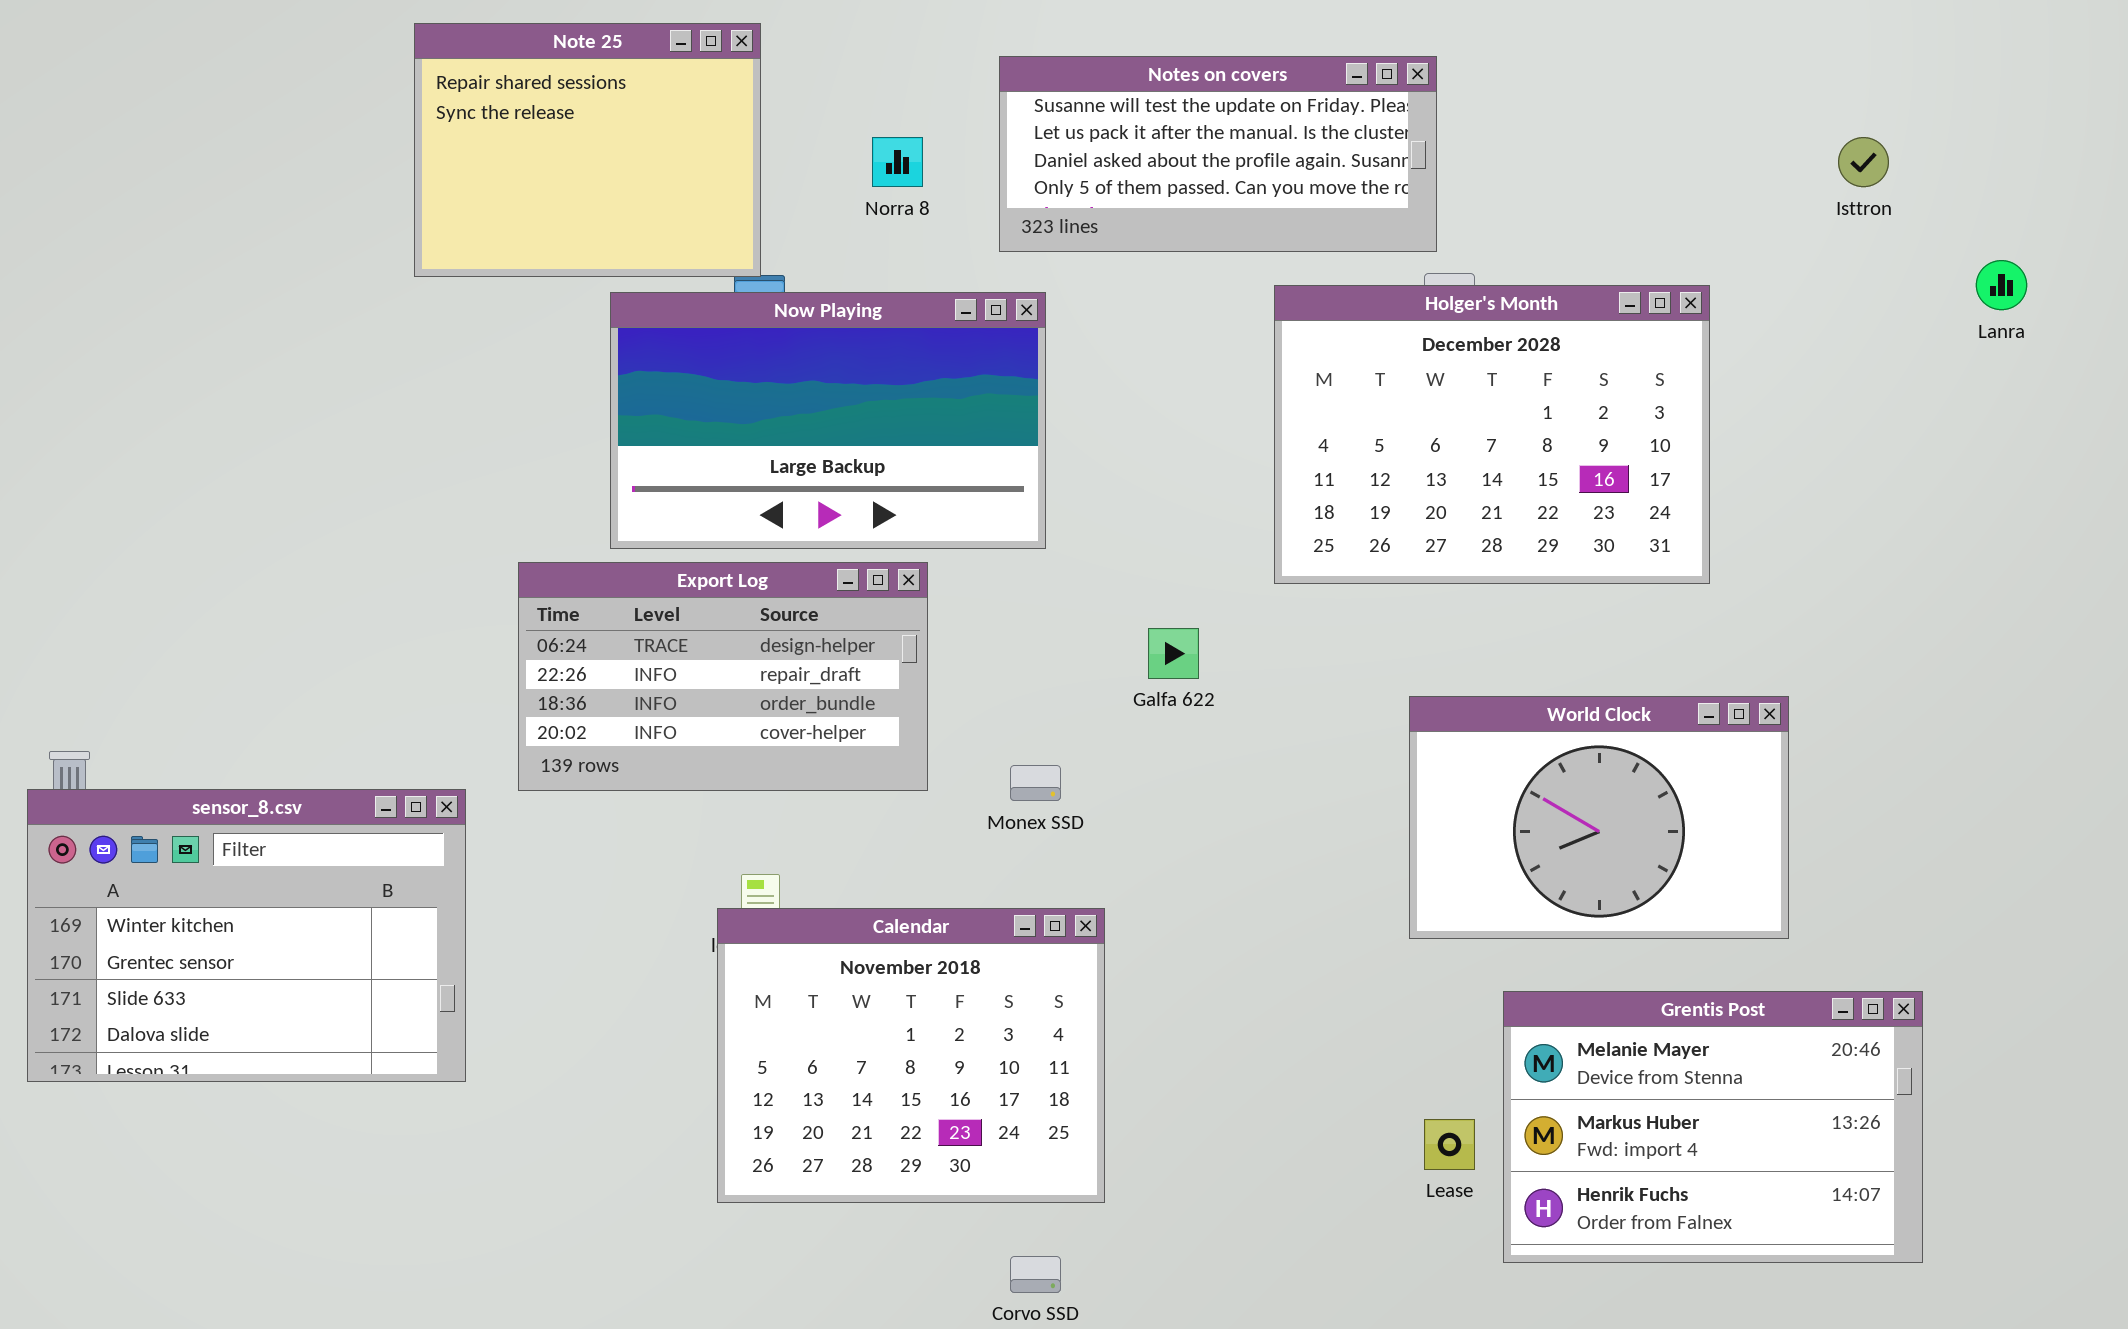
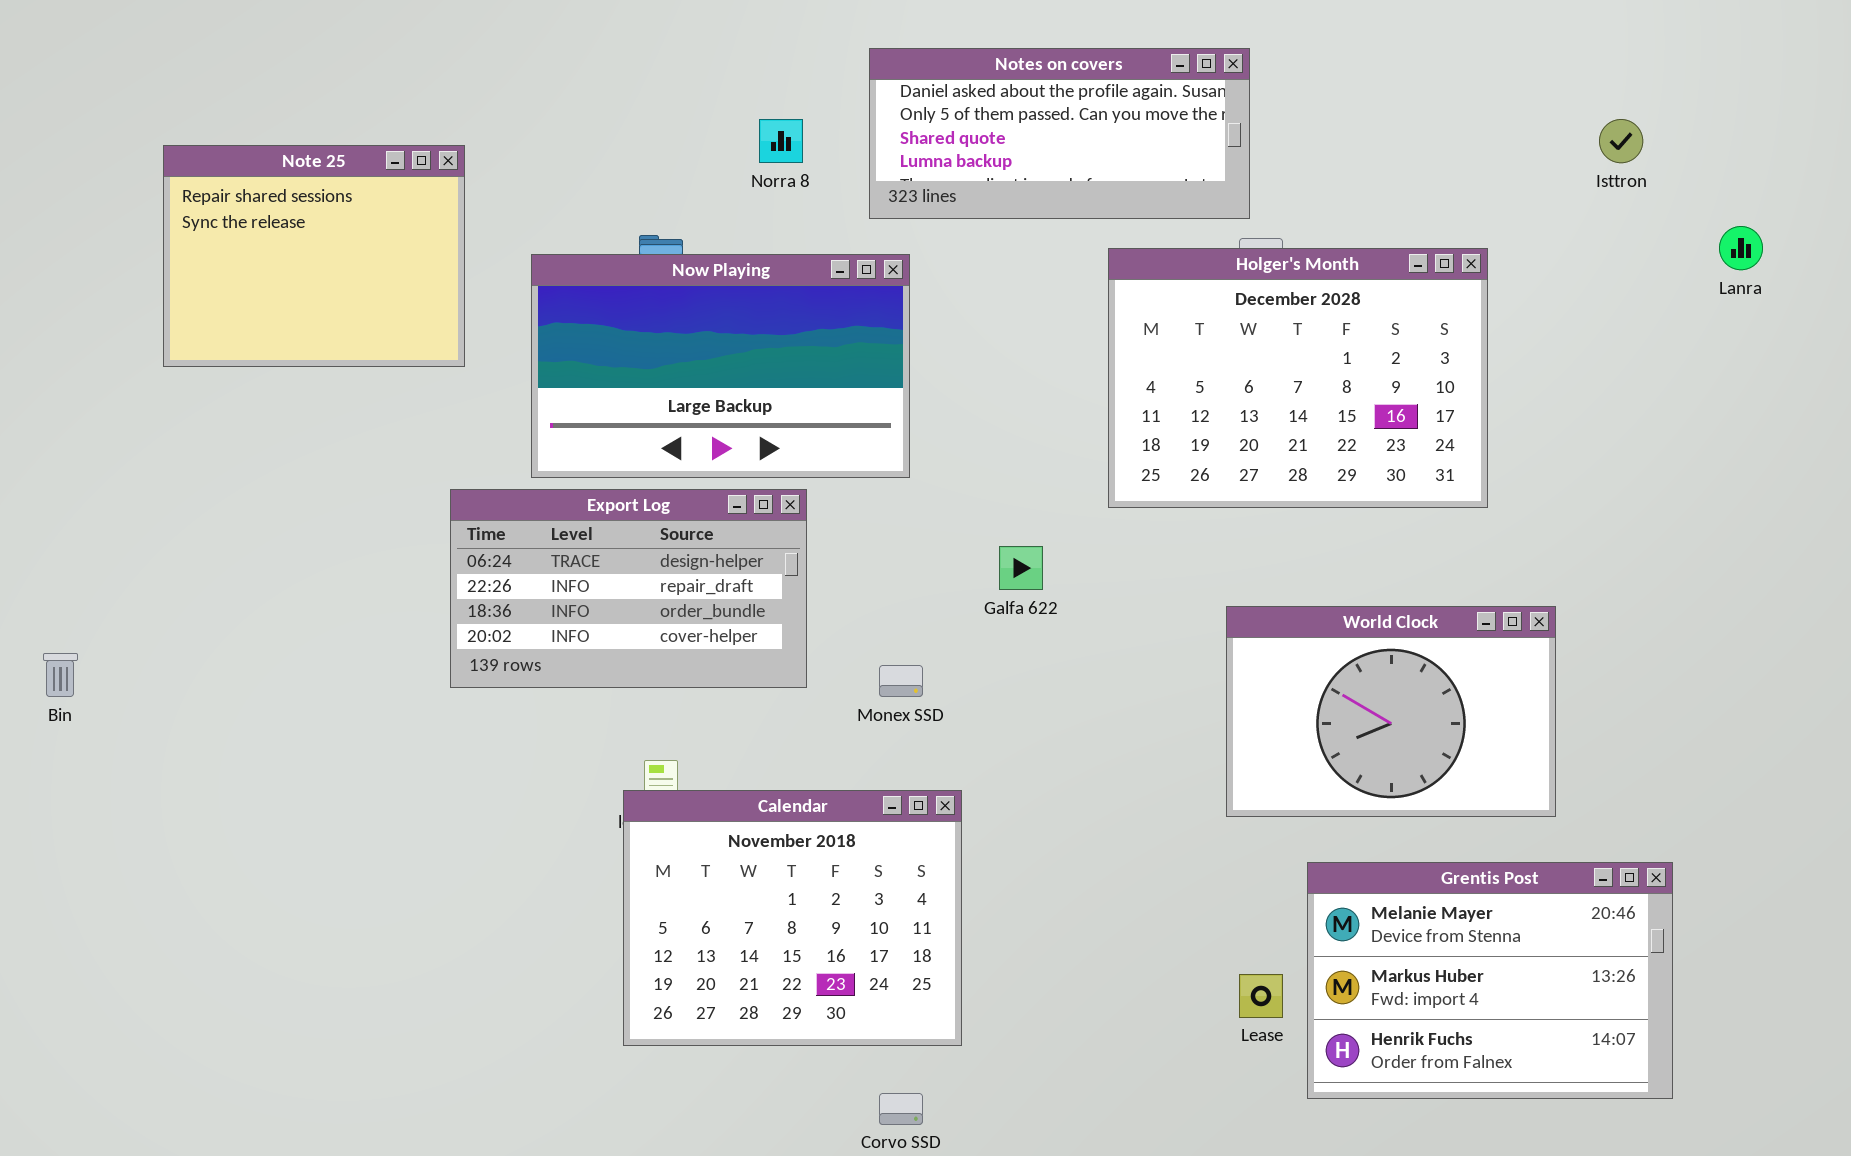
Note 25: [414,23,761,277] -> [163,145,465,367], moved
Notes on covers: [999,56,1437,252] -> [869,48,1250,219], scrolled down 2 rows
sensor_8.csv: [27,789,466,1082] -> none, closed

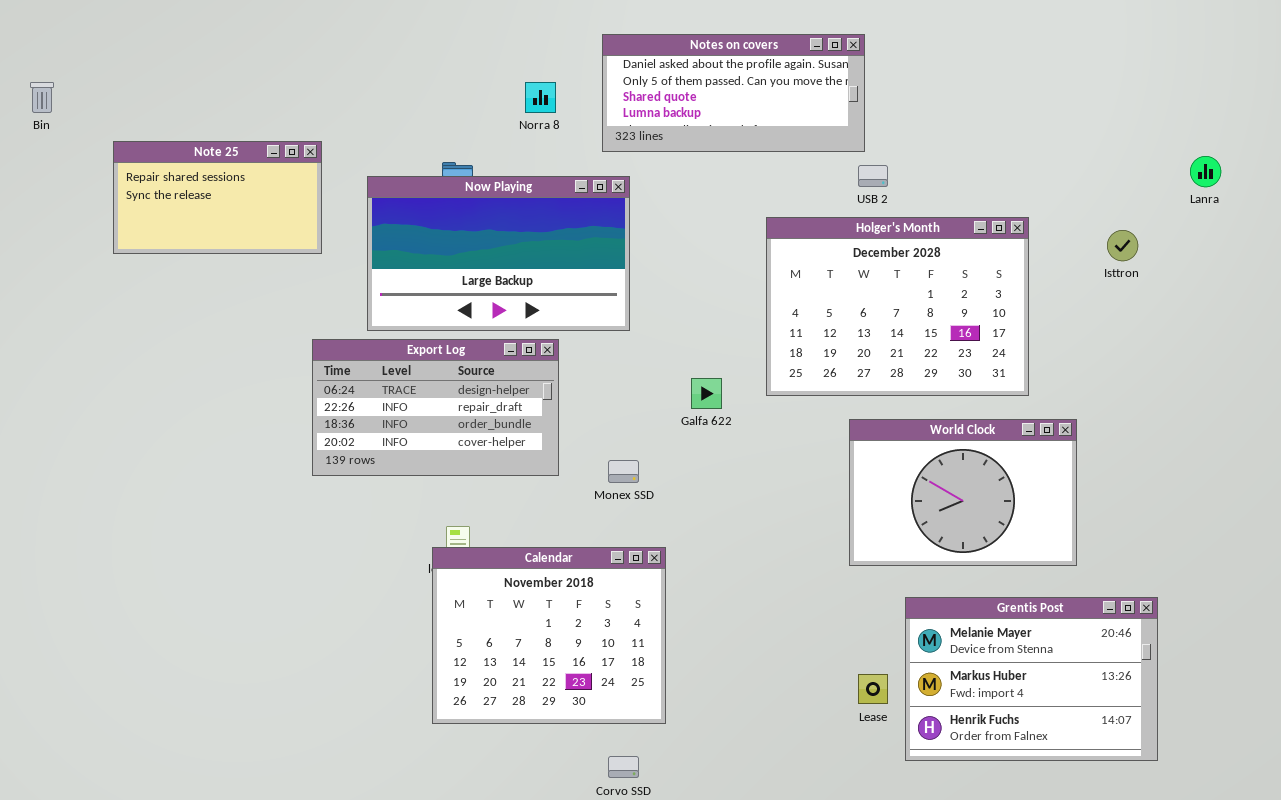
Isttron: [1599,119,1643,163] -> [1107,230,1138,261], moved
Note 25: [163,145,465,367] -> [113,141,322,254], resized
Holger's Month: [1108,248,1488,508] -> [766,217,1029,396], moved
Bin: [43,653,78,697] -> [30,82,54,113], moved

